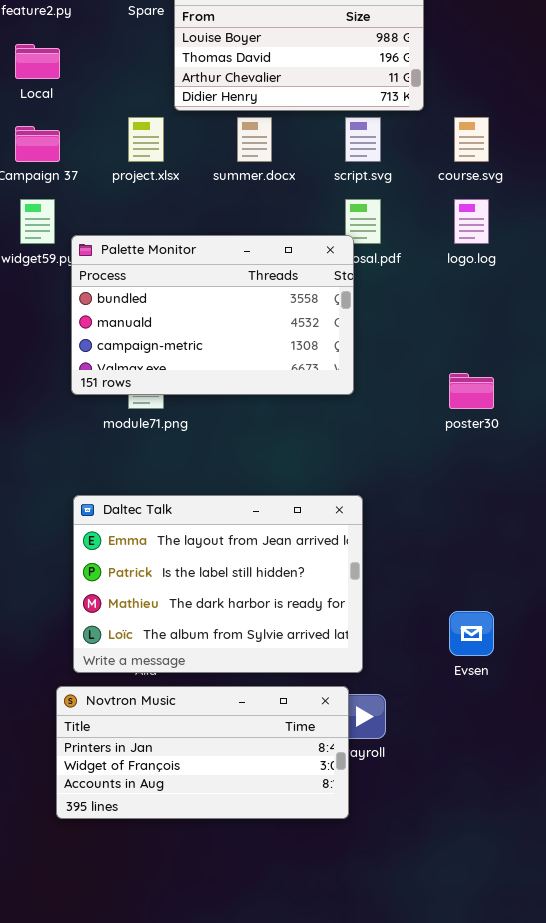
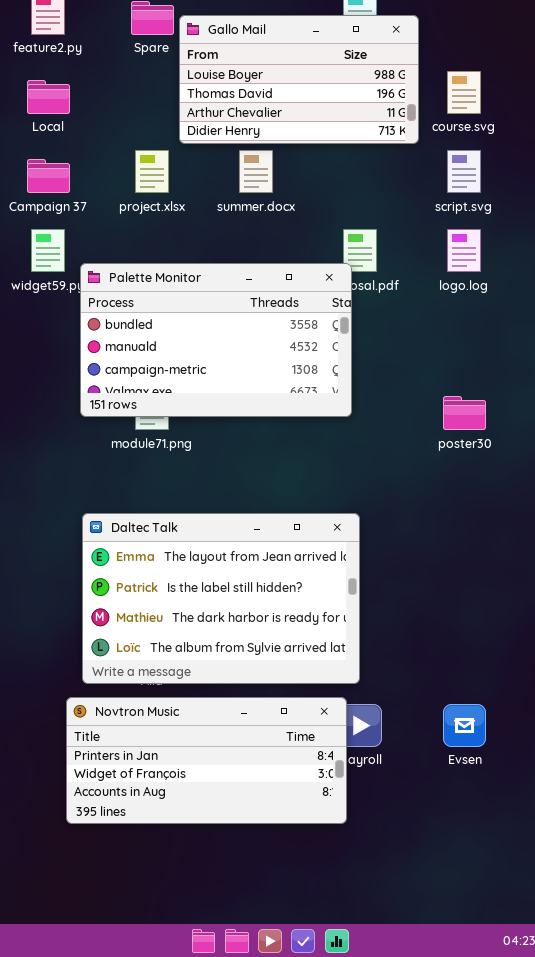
script.svg: [345,117,381,162] -> [447,150,481,193], moved
course.svg: [454,117,489,162] -> [447,71,481,114], moved
Evsen: [449,611,494,656] -> [443,704,486,747], moved

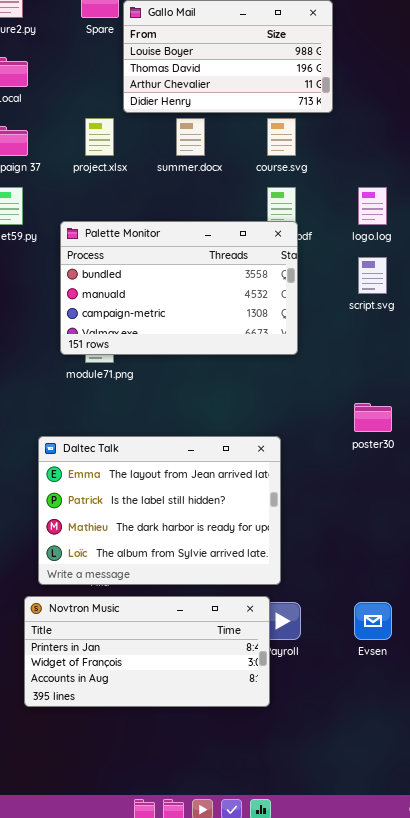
course.svg: [447,71,481,114] -> [267,118,296,156], moved
script.svg: [447,150,481,193] -> [358,257,387,294], moved
Palette Monitor: [80,263,352,417] -> [60,221,298,355], moved
poster30: [443,396,486,430] -> [354,403,392,432], moved

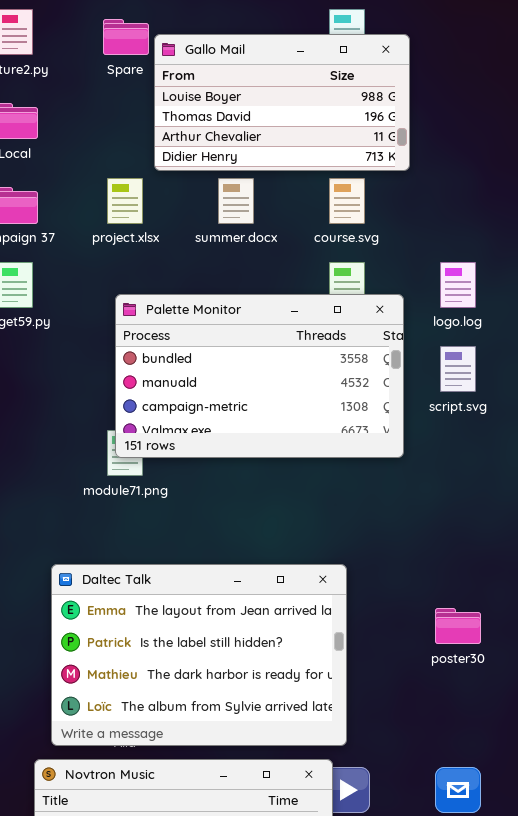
Palette Monitor: [60,221,298,355] -> [115,294,404,458], moved
poster30: [354,403,392,432] -> [435,608,481,644], moved

